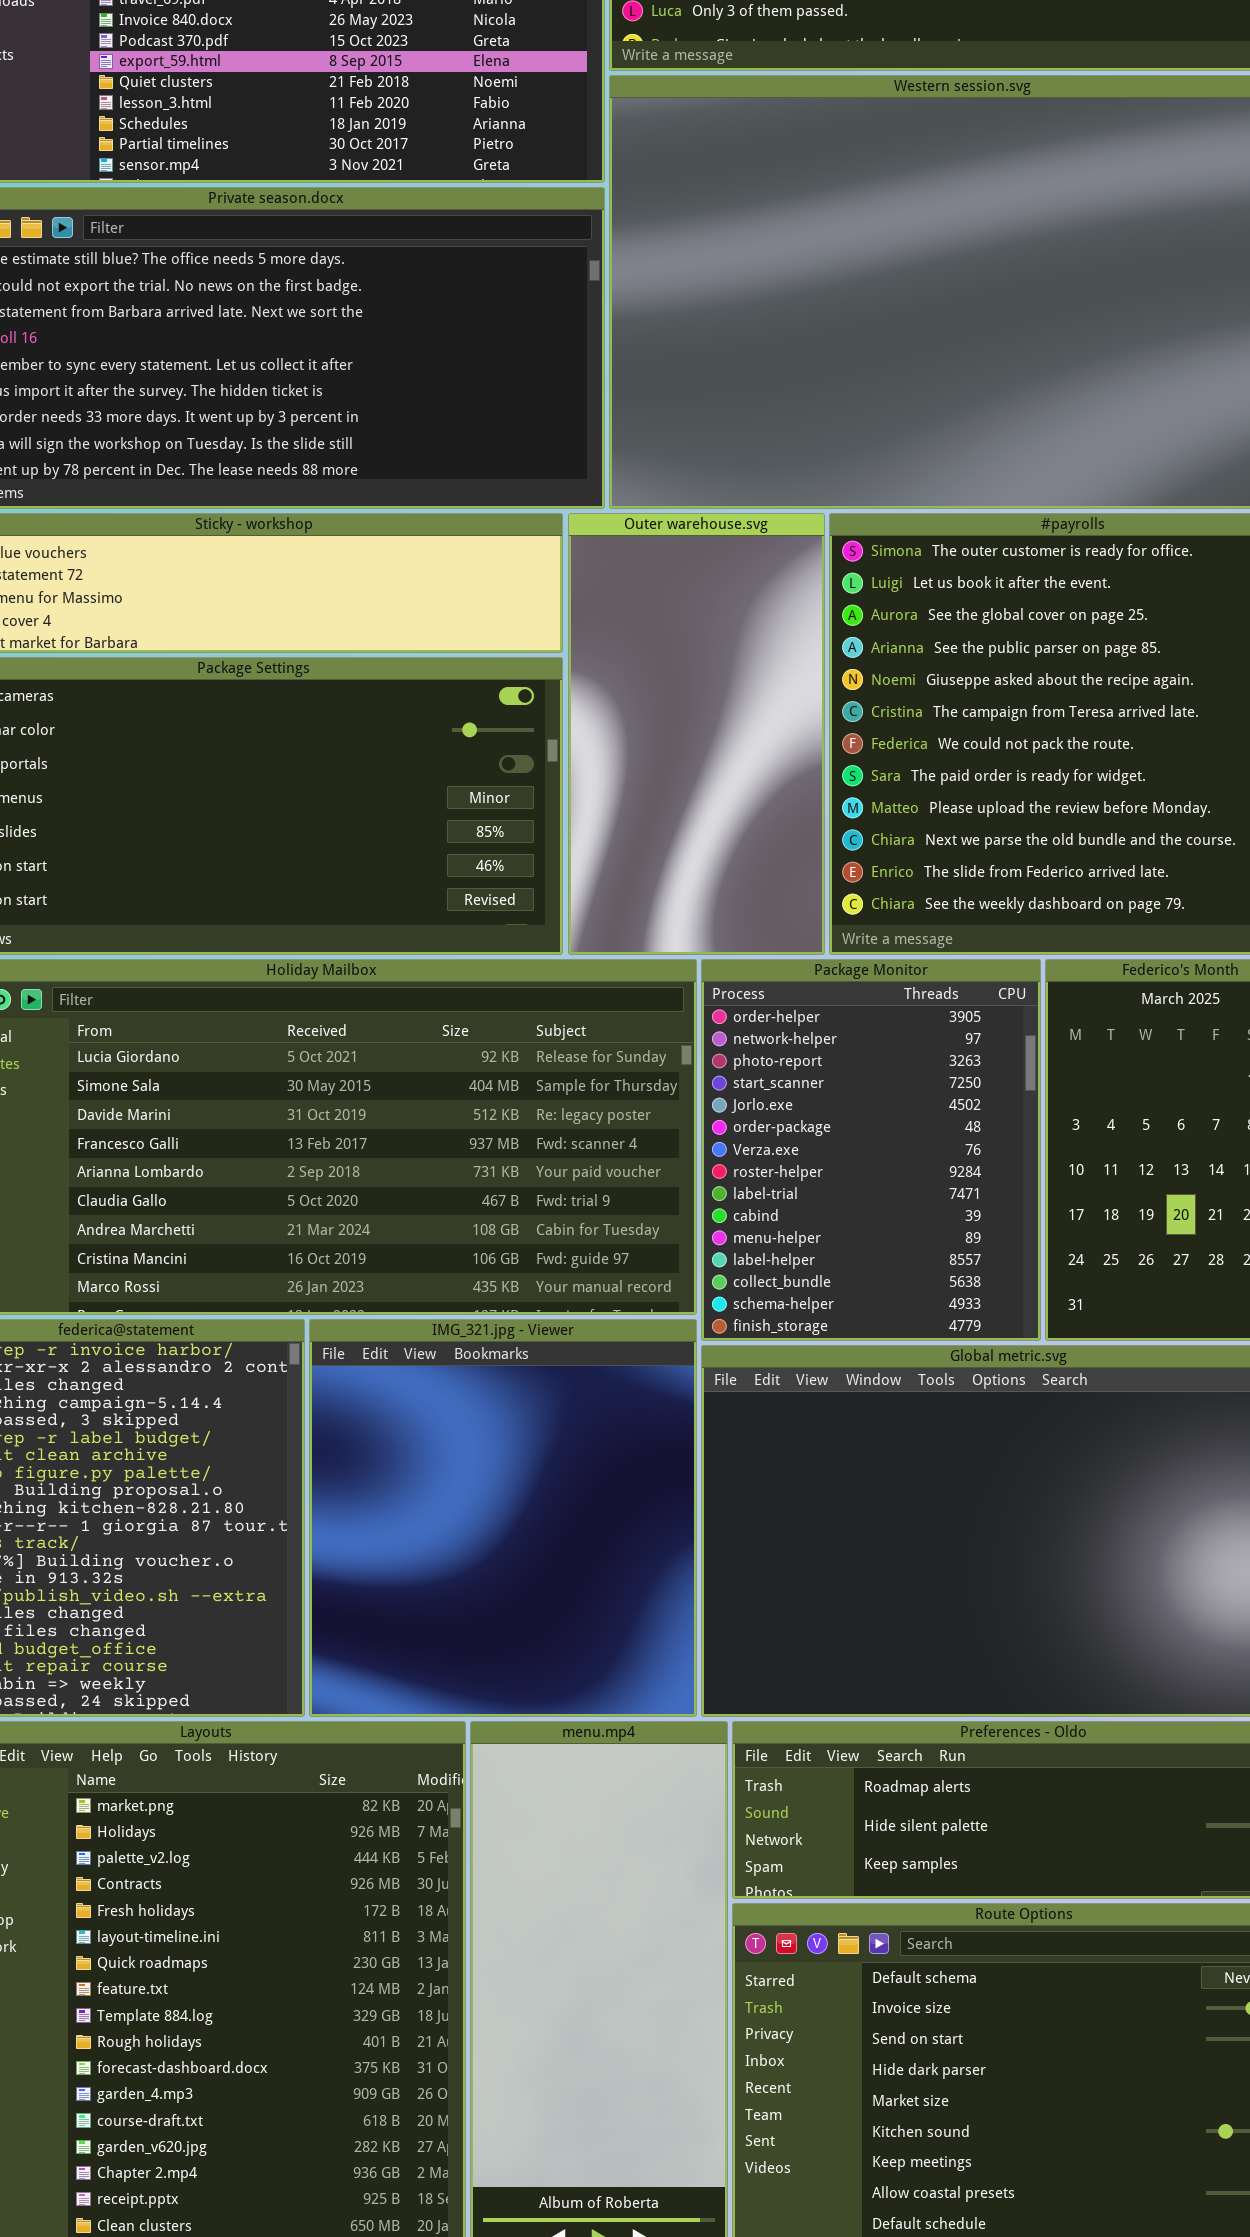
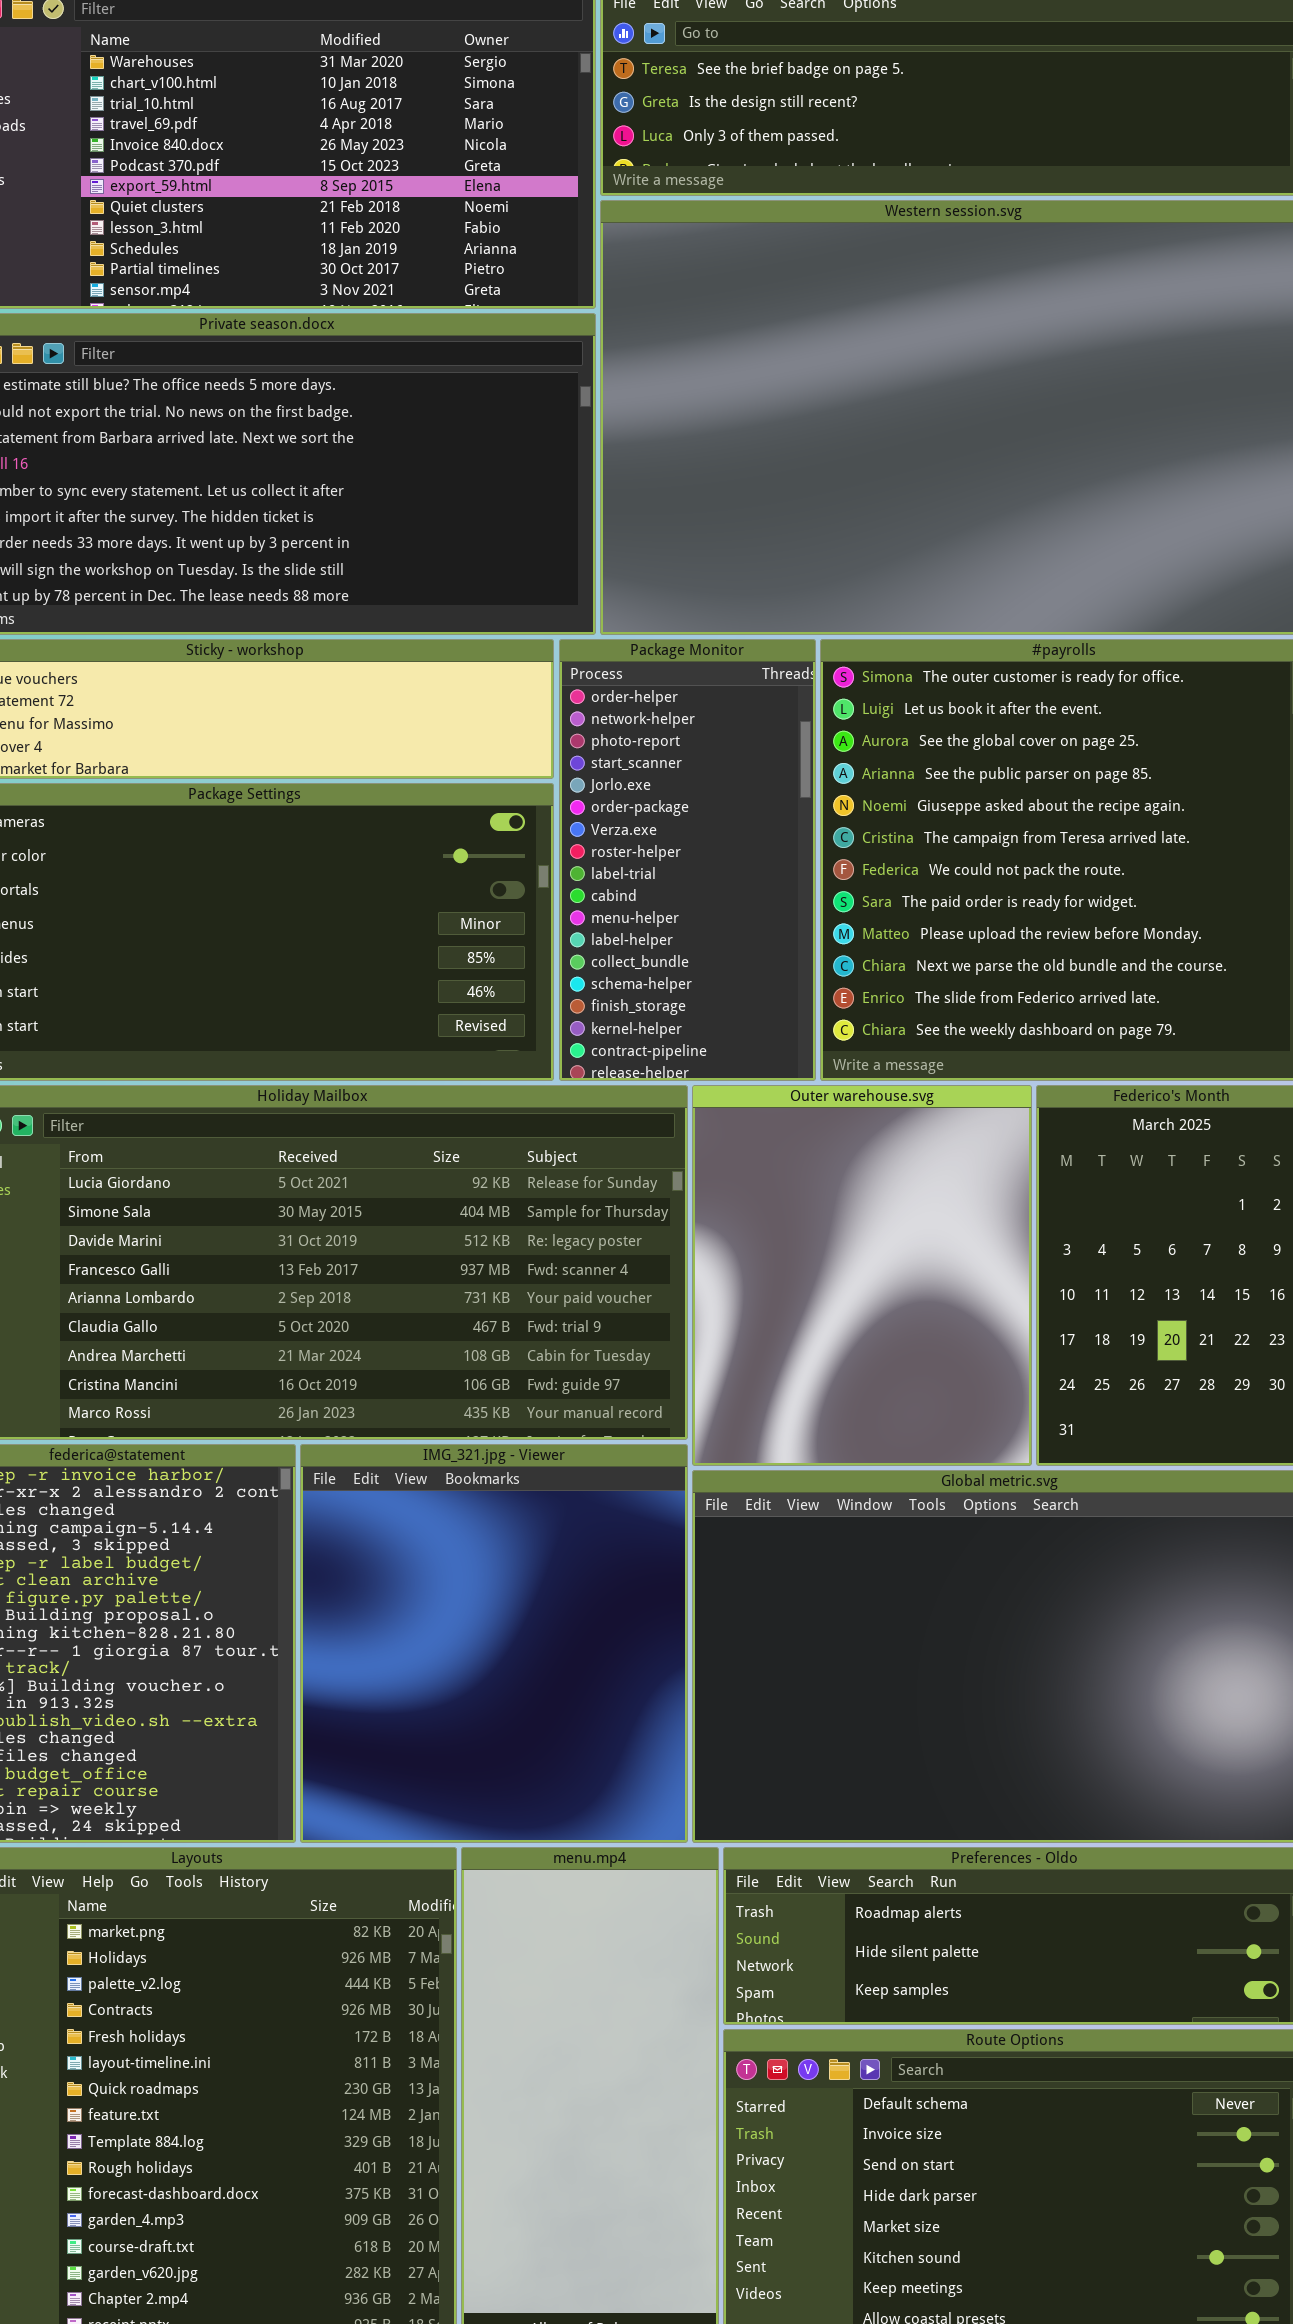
Outer warehouse.svg: [568,513,825,955] -> [692,1085,1032,1466], moved, resized
Package Monitor: [701,959,1041,1341] -> [559,639,816,1081], moved, resized

